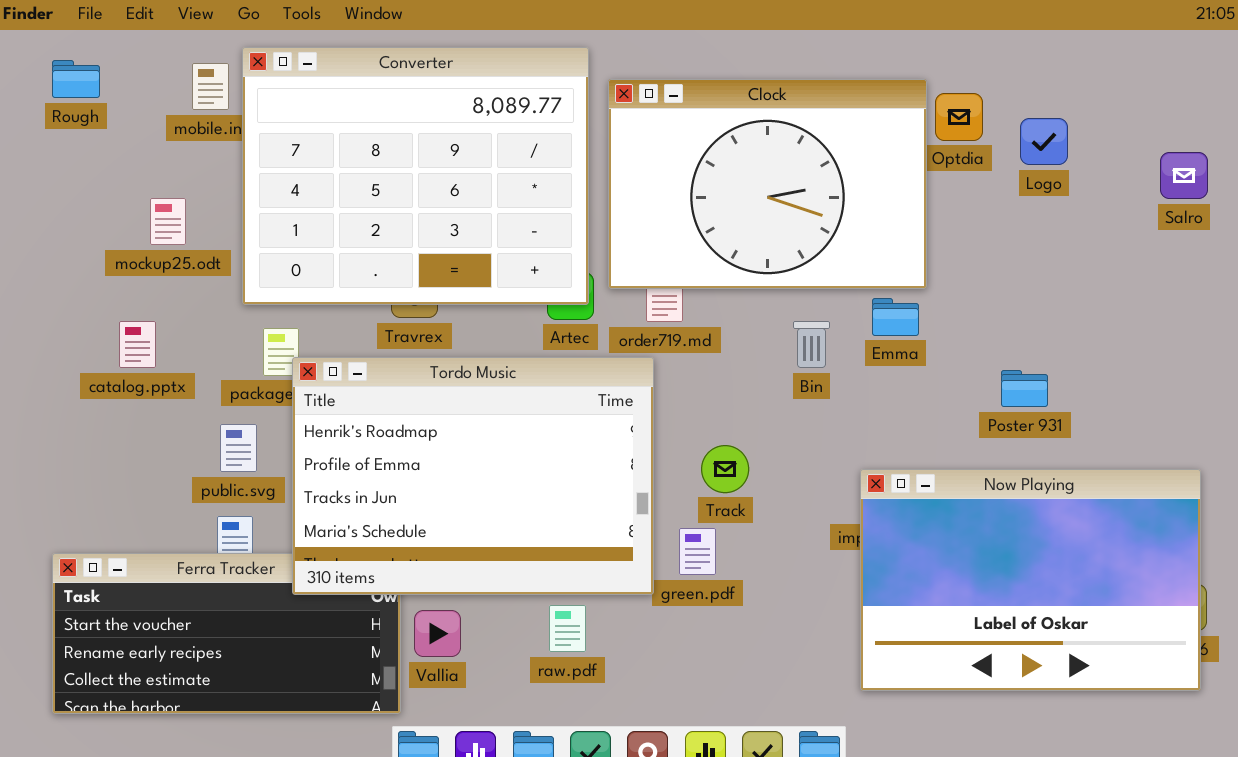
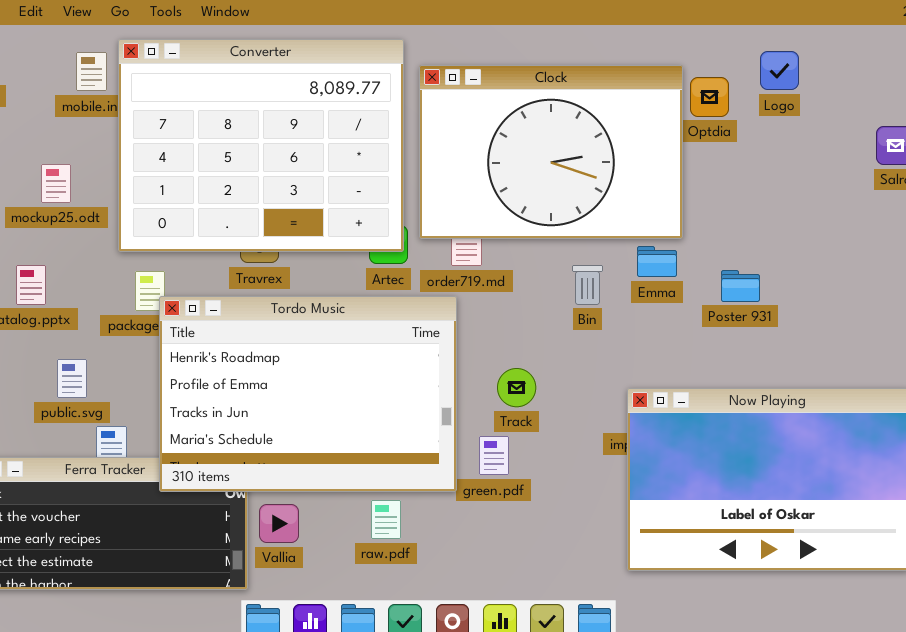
Logo: [1020,118,1068,165] -> [760,51,799,90], moved
Poster 931: [1001,370,1048,407] -> [721,270,760,302], moved
public.svg: [220,424,257,472] -> [57,359,87,398], moved

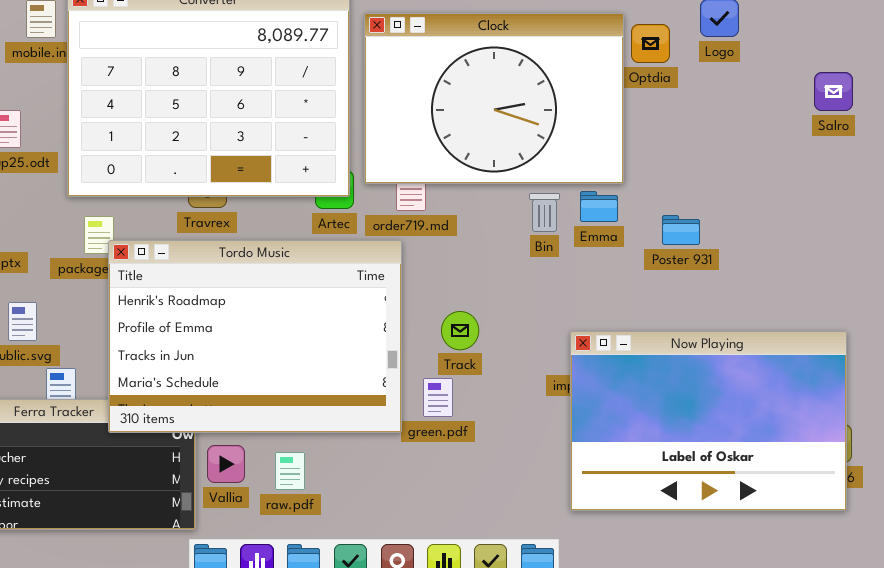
Bin: [572,265,603,305] -> [529,193,560,232], moved
raw.pdf: [371,500,401,539] -> [275,452,305,490], moved

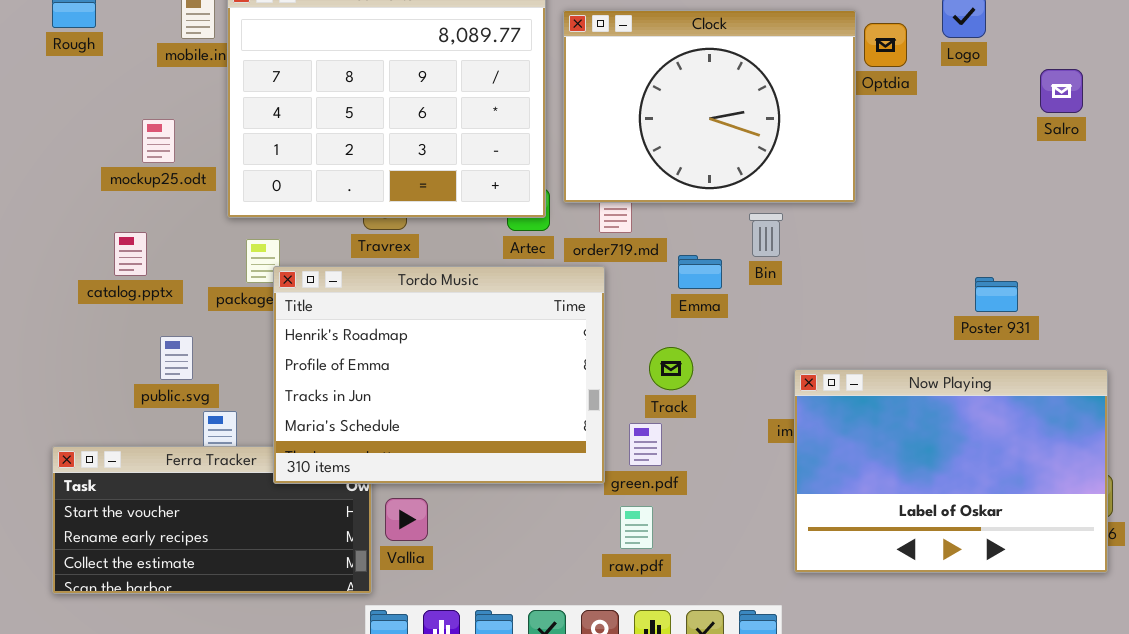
Salro: [814,72,853,111] -> [1040,69,1083,113], moved
Emma: [580,191,618,222] -> [678,255,722,289], moved
Poster 931: [662,215,700,245] -> [975,277,1018,312], moved
raw.pdf: [275,452,305,490] -> [620,506,653,549], moved

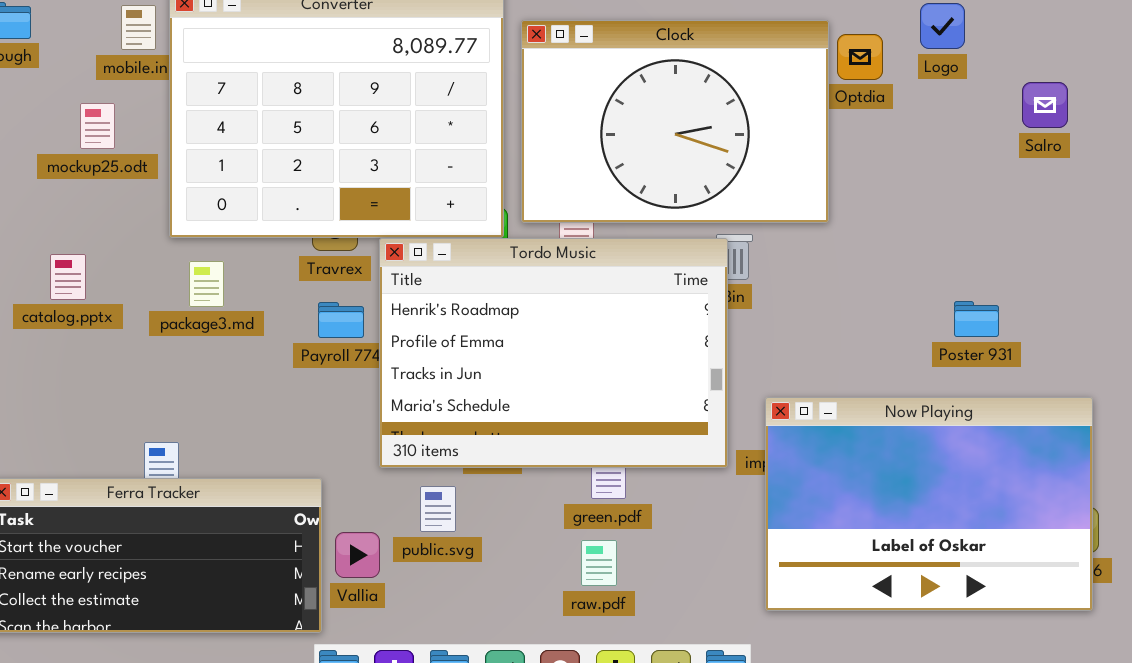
mockup25.odt: [142,119,175,163] -> [80,103,115,149], moved
Tordo Music: [273,266,605,484] -> [379,238,728,468], moved
public.svg: [160,336,193,380] -> [420,486,456,532], moved

